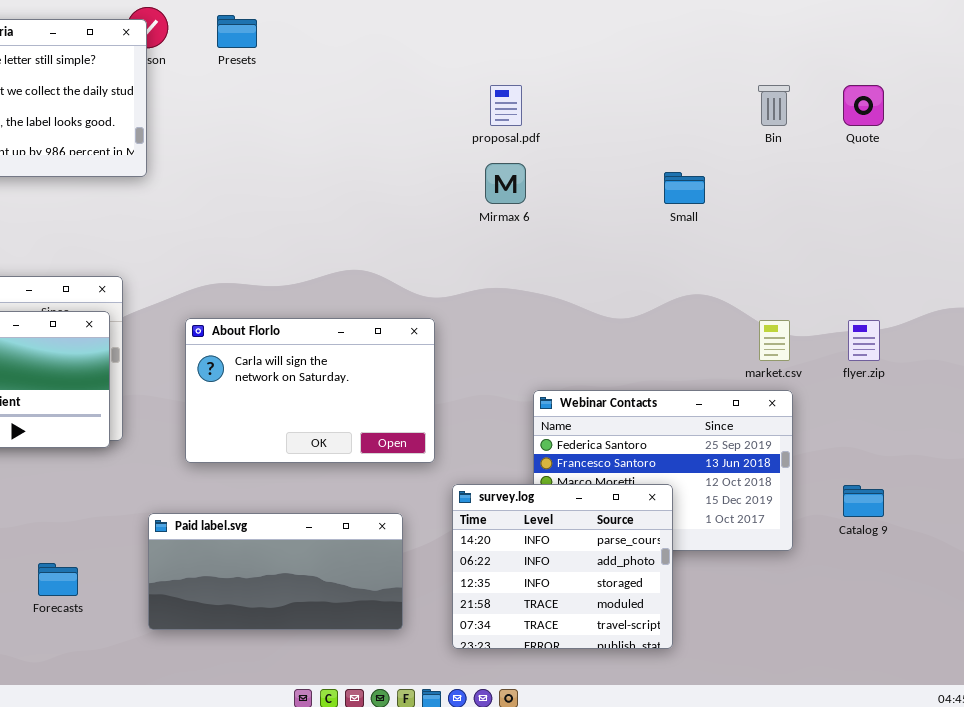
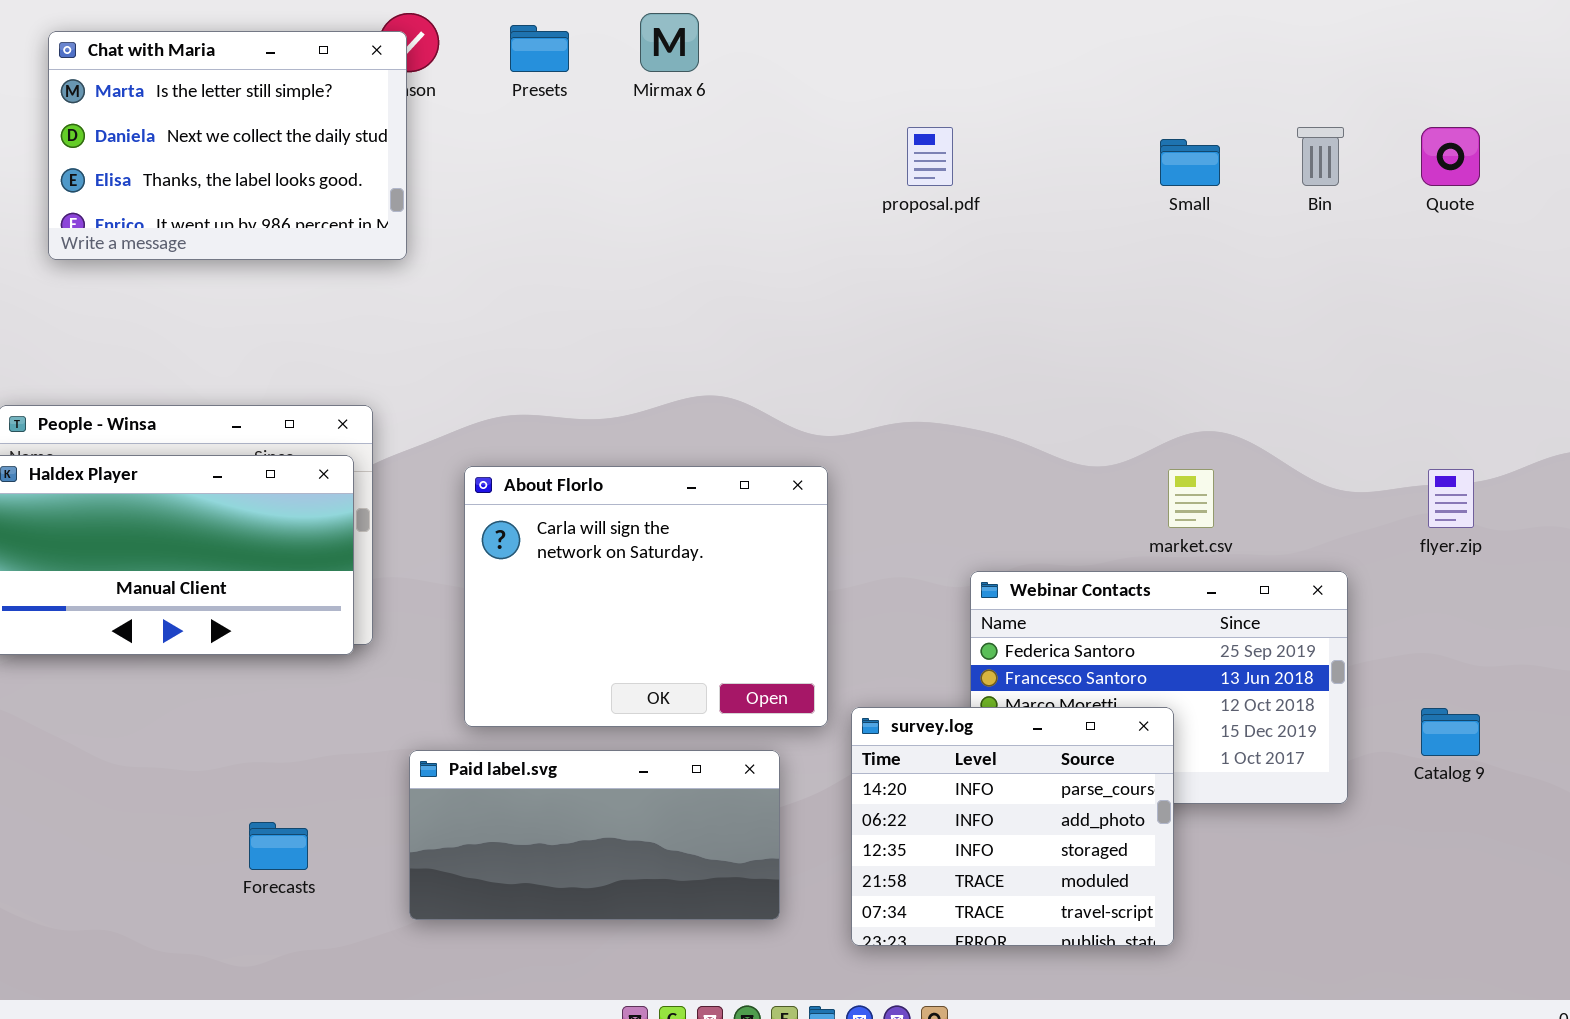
Mirmax 6: [485,163,526,204] -> [640,13,699,72], moved
Small: [664,172,705,204] -> [1160,139,1220,186], moved
About Florlo: [185,318,435,463] -> [464,466,828,727], resized
market.csv: [759,320,790,361] -> [1168,469,1214,528], moved

